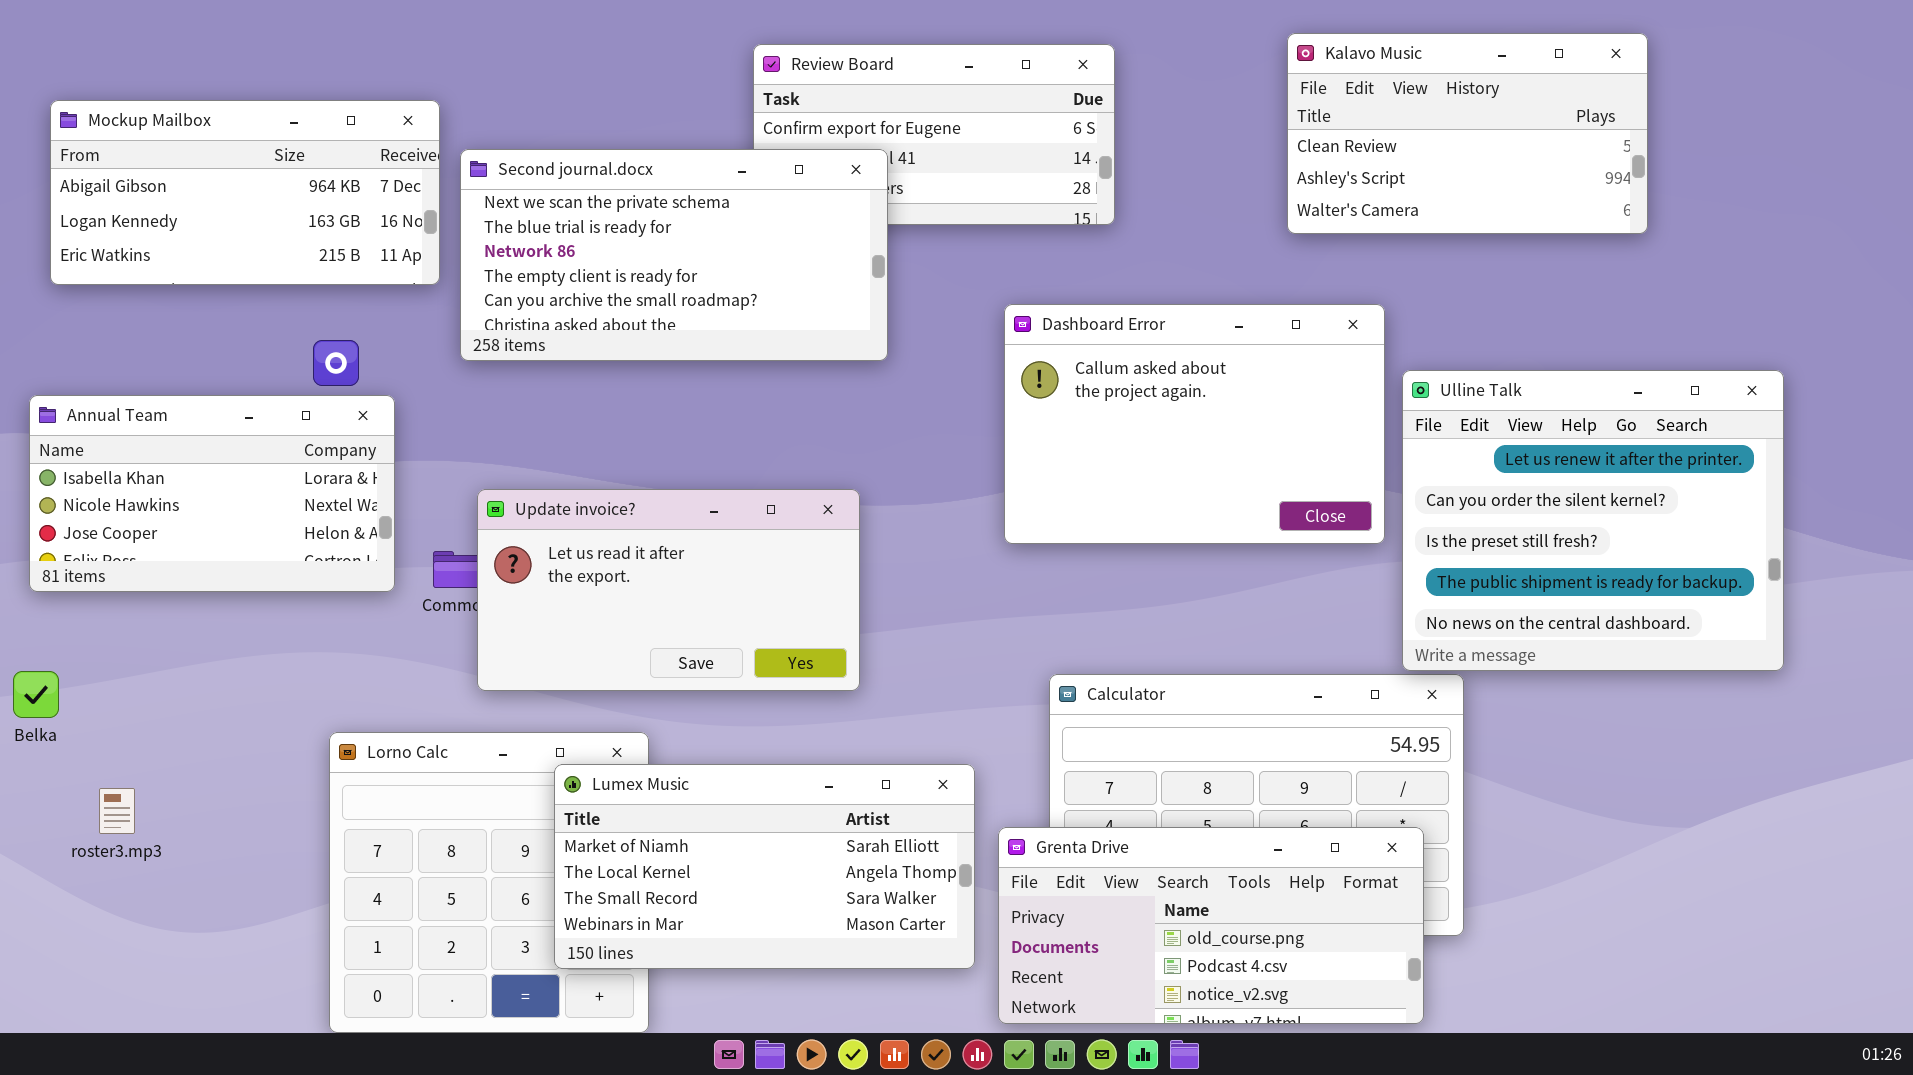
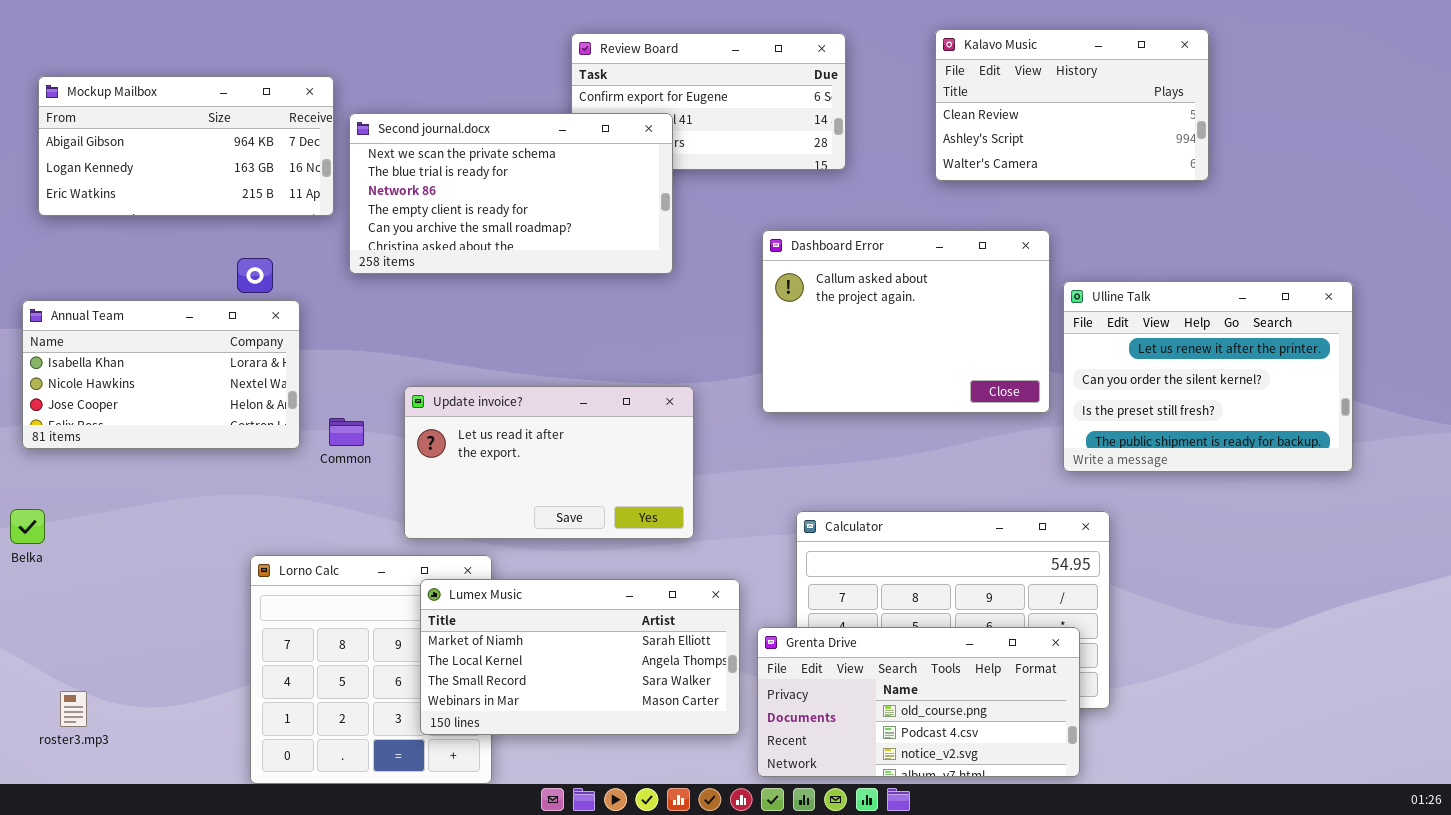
Kalavo Music: [1287,33,1648,234] -> [935,29,1209,181], moved
Ulline Talk: [1402,370,1784,671] -> [1063,281,1353,472], resized
Update invoice?: [477,489,860,691] -> [404,386,694,539], moved
roster3.mp3: [99,788,135,834] -> [60,691,87,727], moved

